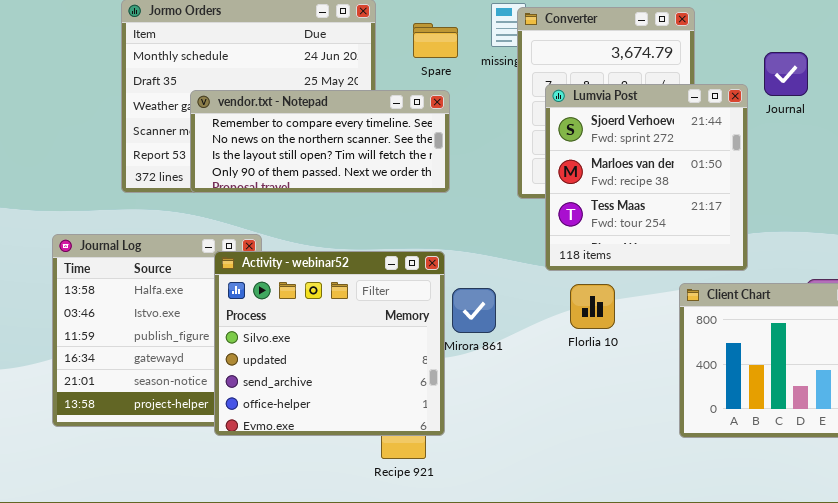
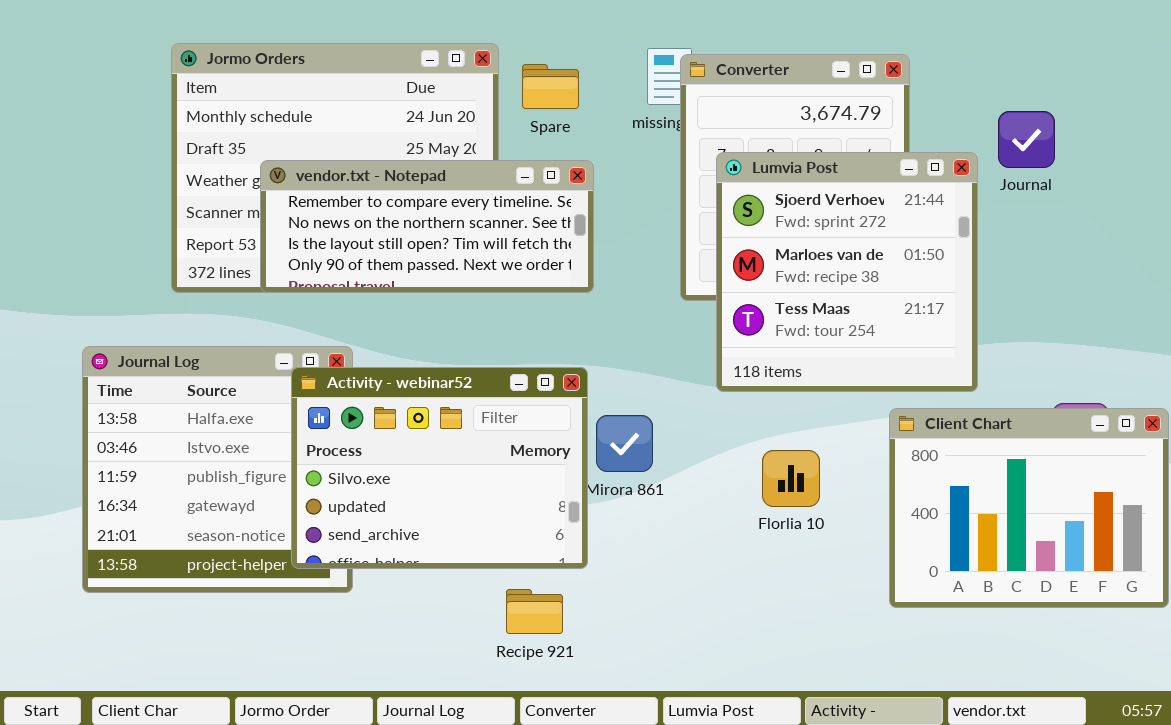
Spare: [413,23,458,58] -> [522,64,579,109], moved
Activity - webinar52: [214,251,445,436] -> [291,367,588,569], resized
Florlia 10: [570,284,615,329] -> [762,450,820,507], moved

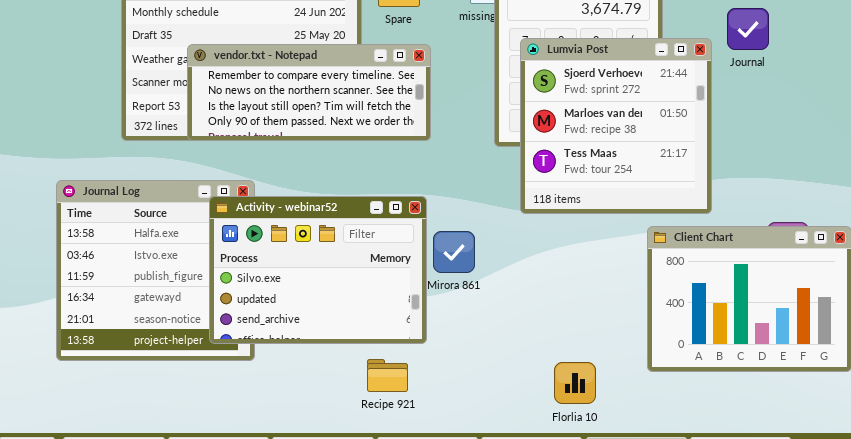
Florlia 10: [762,450,820,507] -> [554,362,596,404], moved

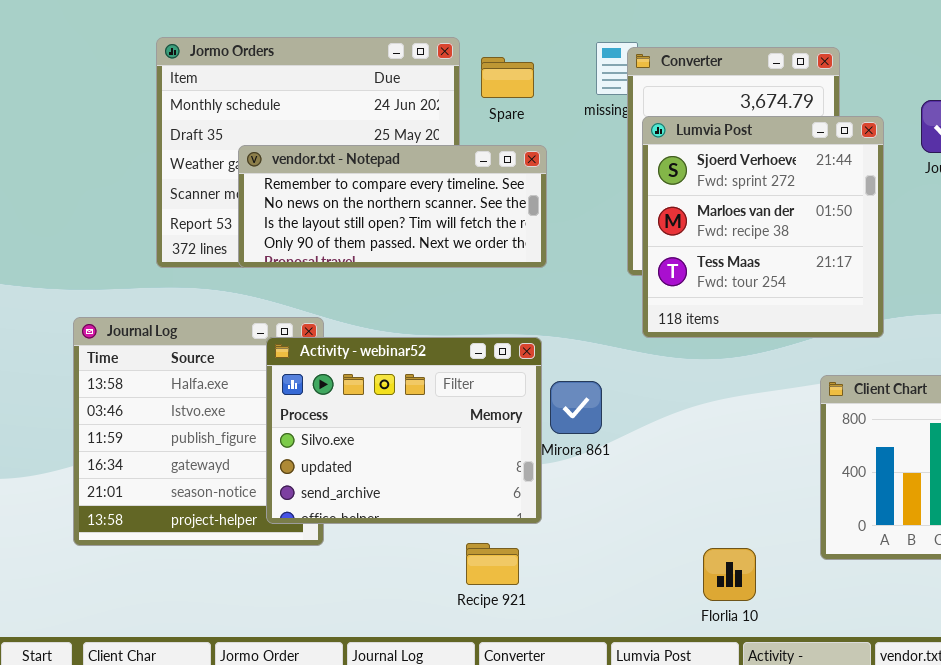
Lumvia Post: [520,38,712,214] -> [642,116,884,338], moved

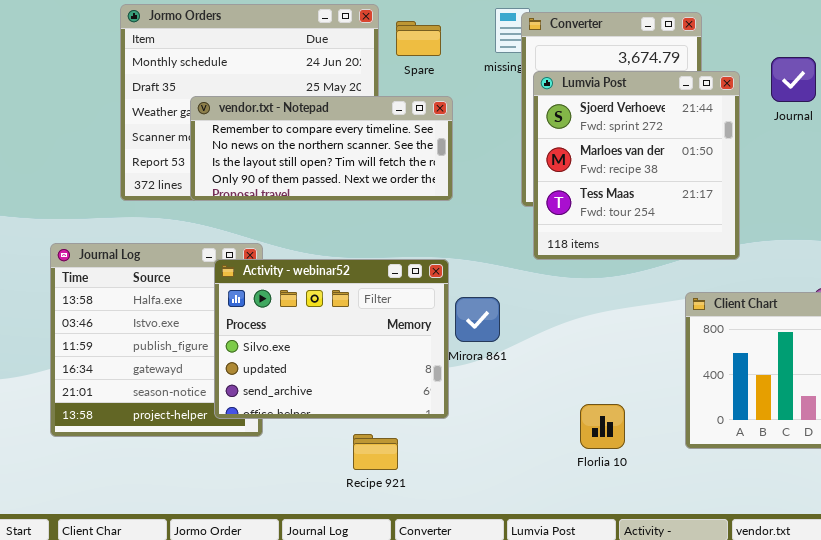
Recipe 921: [466,543,519,585] -> [353,434,398,470], moved
Florlia 10: [703,548,756,601] -> [580,404,625,449], moved

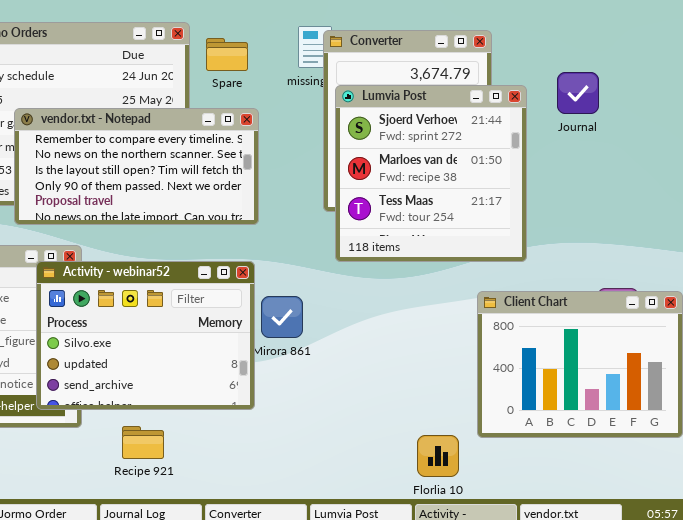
vendor.txt - Notepad: [190,96,453,201] -> [14,108,259,225], resized
Florlia 10: [580,404,625,449] -> [417,435,459,477], moved
Recipe 921: [353,434,398,470] -> [122,426,164,459], moved

